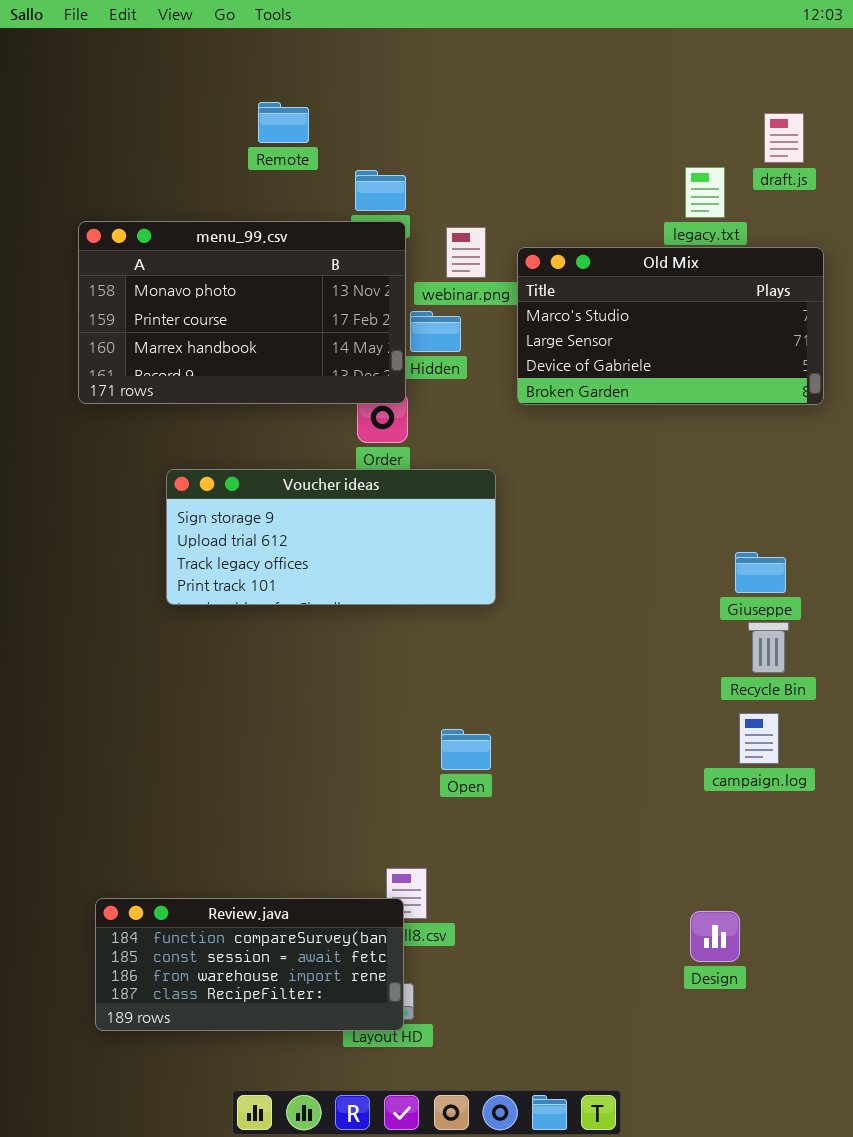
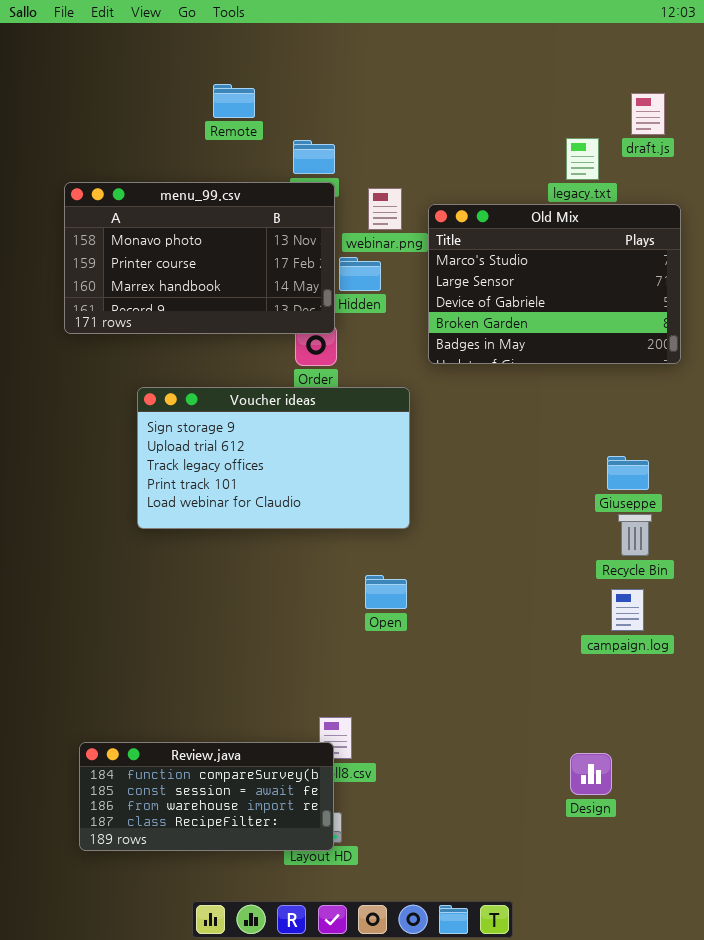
Old Mix: [517,247,824,405] -> [428,204,681,364], resized
Voucher ideas: [166,469,496,605] -> [137,387,410,529], resized
Open: [441,729,491,770] -> [365,575,407,609], moved

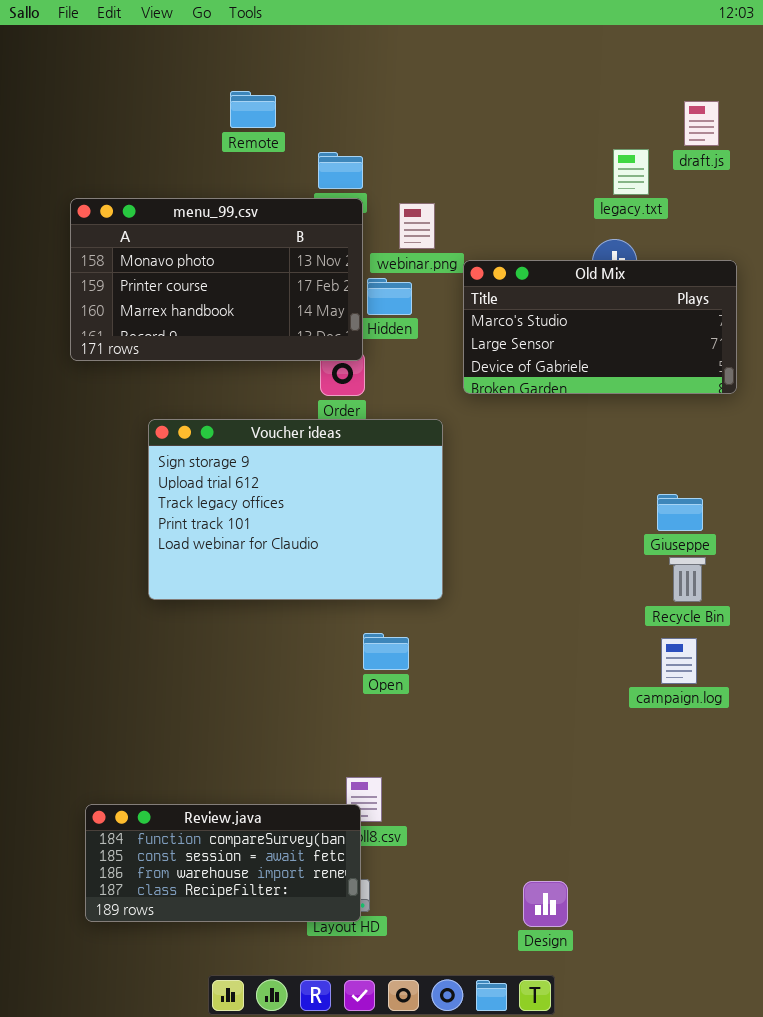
Old Mix: [428,204,681,364] -> [463,260,737,394], resized
Voucher ideas: [137,387,410,529] -> [148,419,443,600], resized
Open: [365,575,407,609] -> [363,633,409,670], moved
Design: [570,753,612,795] -> [523,881,568,927], moved

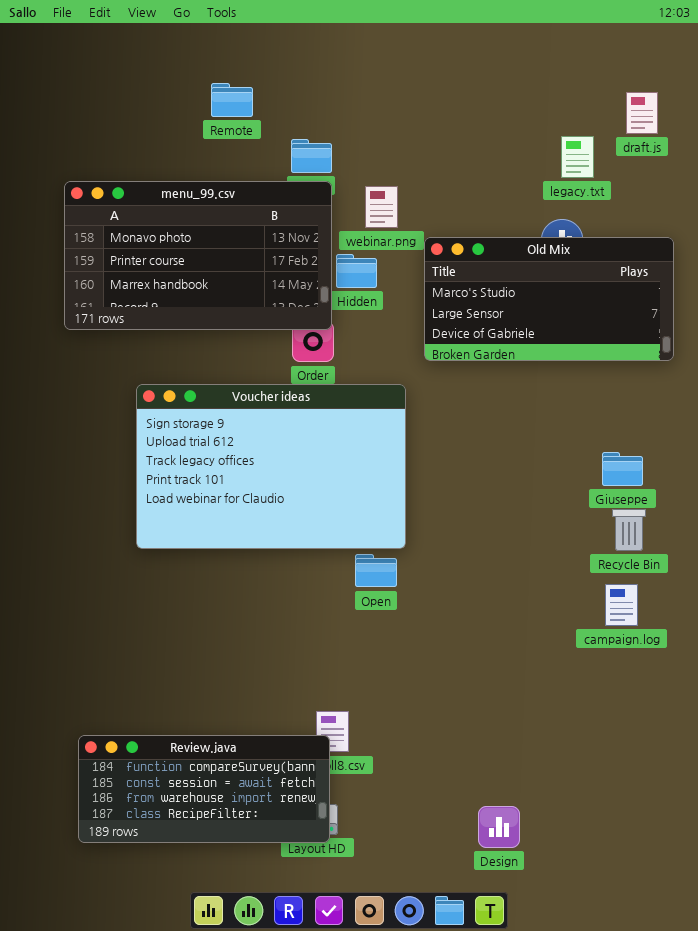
Open: [363,633,409,670] -> [355,554,397,587], moved

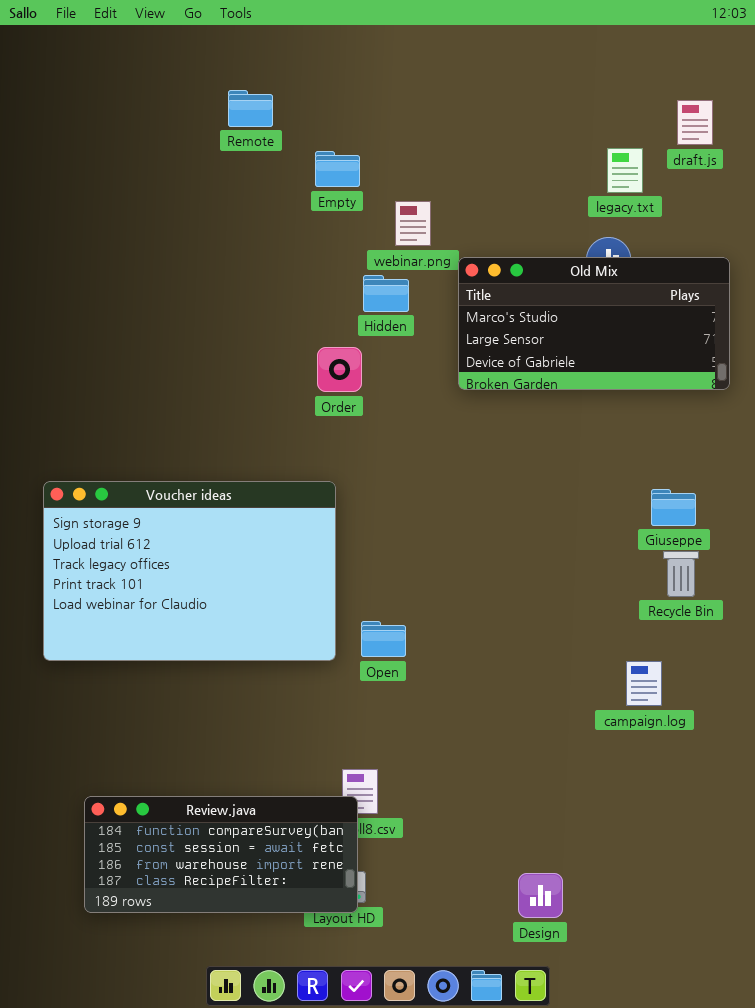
menu_99.csv: [64,181,332,330] -> none, closed
Voucher ideas: [136,384,406,549] -> [43,481,336,661], moved
Open: [355,554,397,587] -> [361,621,406,657], moved
campaign.log: [605,584,638,626] -> [626,661,662,706], moved

